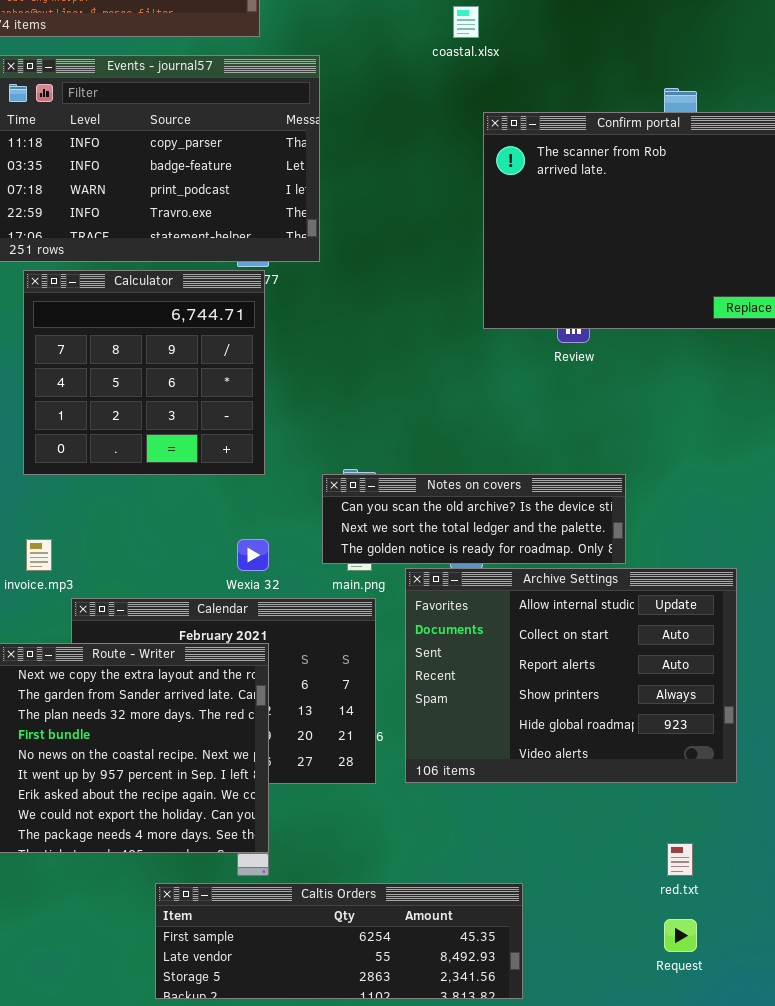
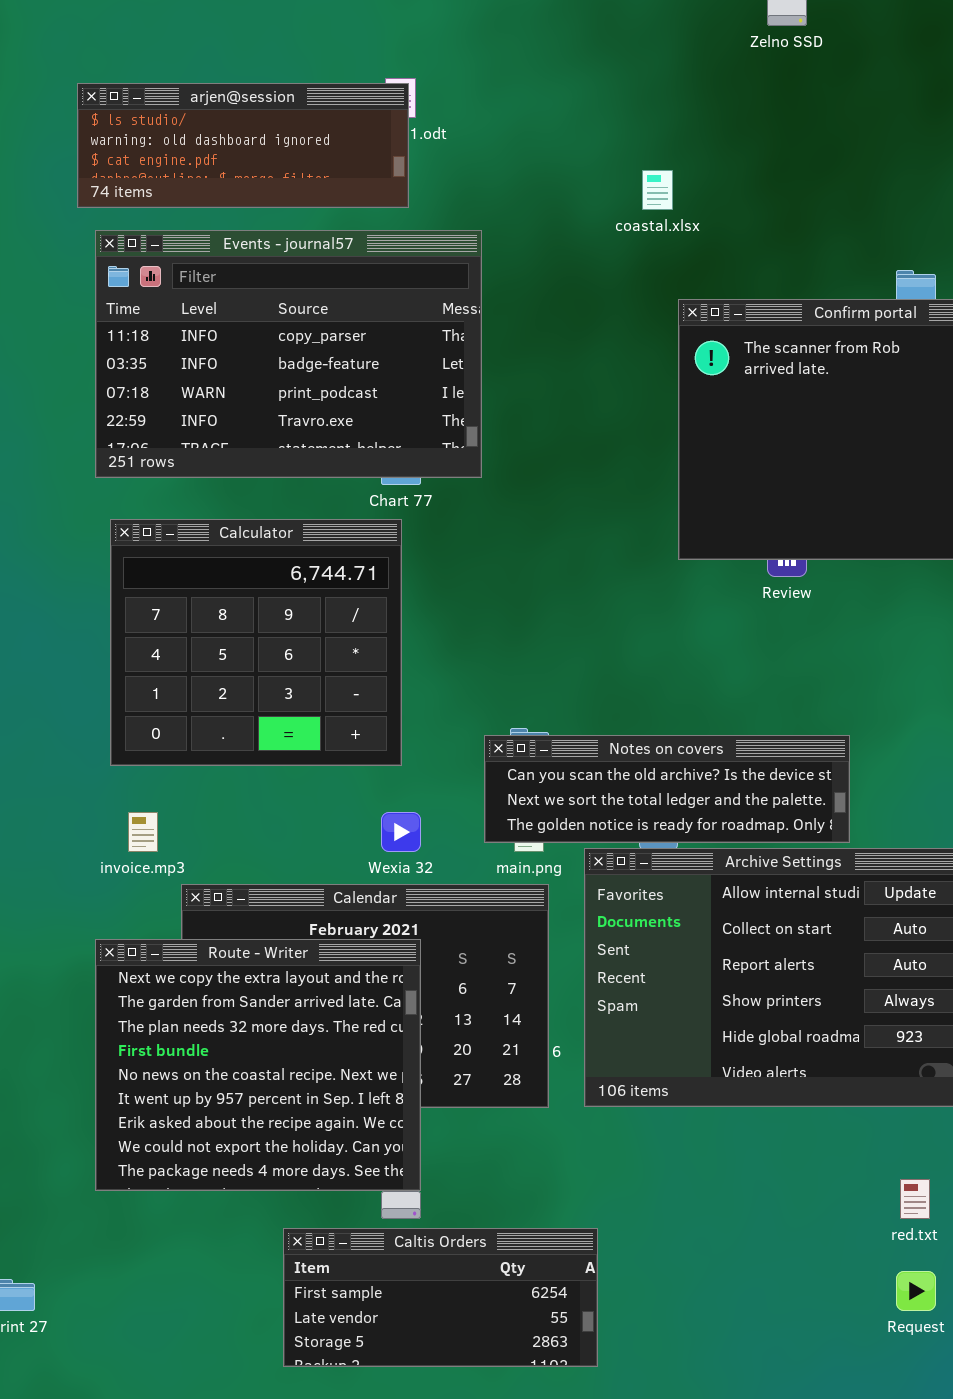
Calculator: [23,270,265,475] -> [110,519,402,766], moved
Caltis Orders: [155,883,523,999] -> [283,1228,598,1367], resized

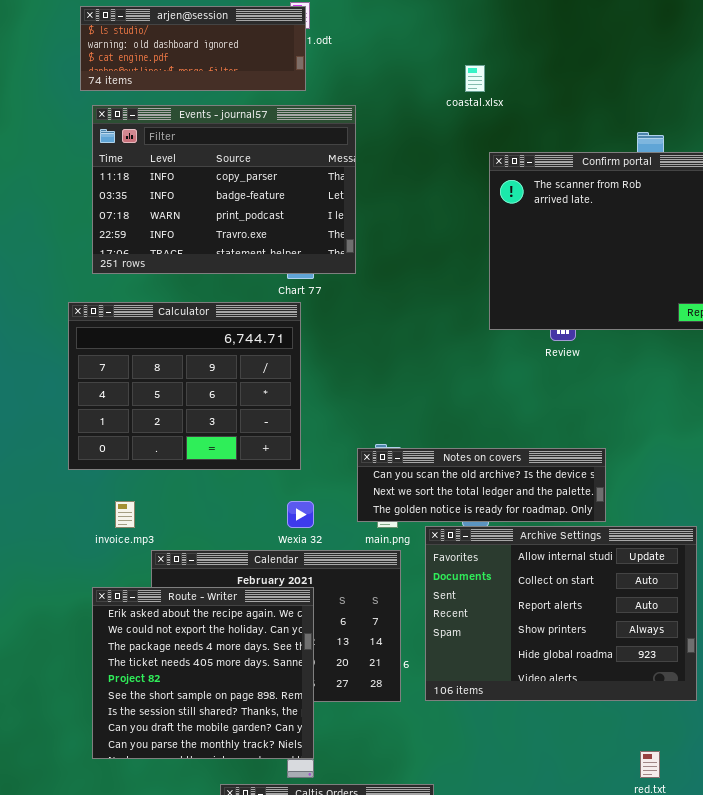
Calculator: [110,519,402,766] -> [68,302,301,470], resized
Route - Writer: [95,939,421,1191] -> [92,587,314,759], scrolled down 6 rows

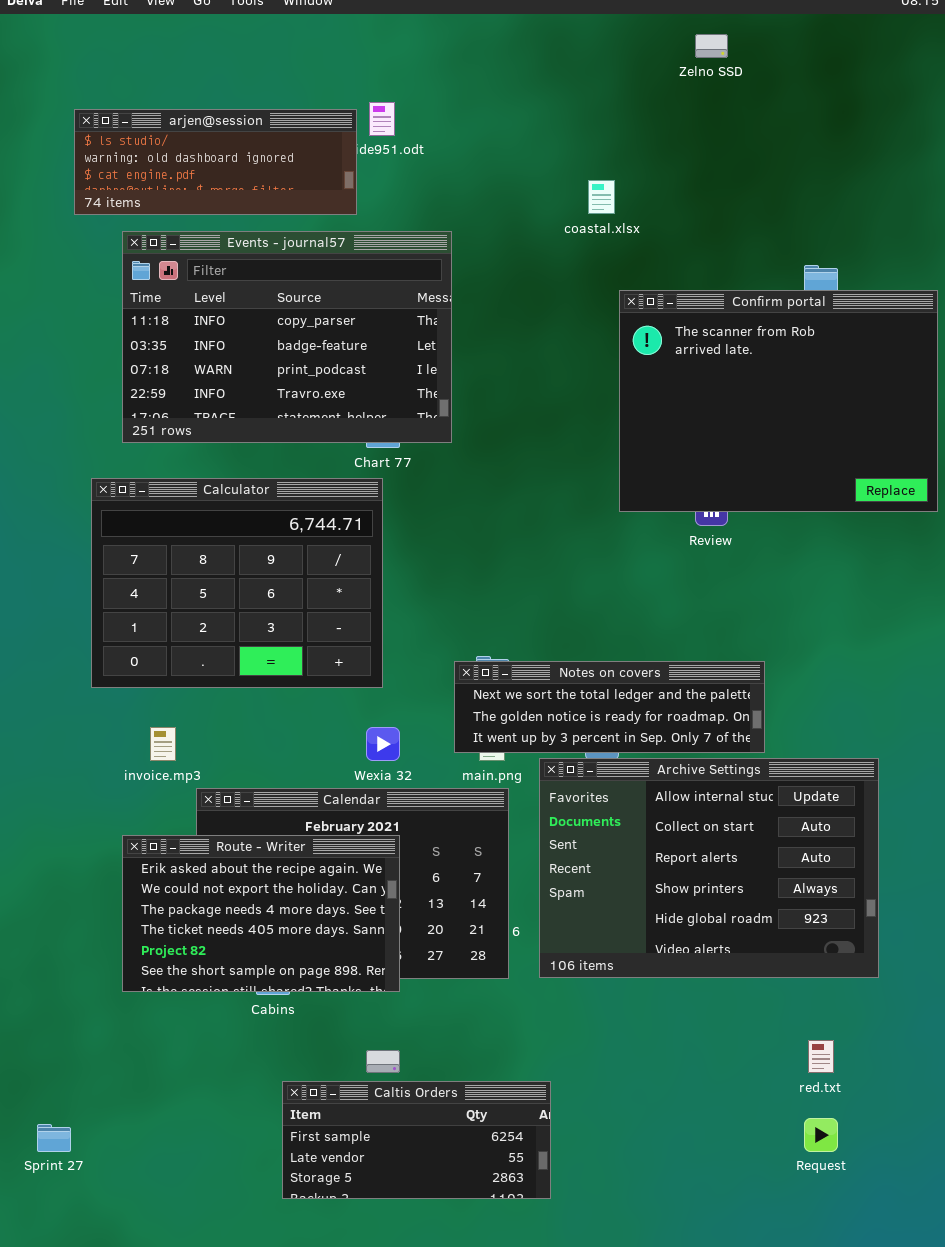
arjen@session: [80,6,306,91] -> [74,109,357,215], moved
Notes on covers: [357,448,606,522] -> [454,661,765,753], scrolled down 1 row
Route - Writer: [92,587,314,759] -> [122,835,400,992], resized

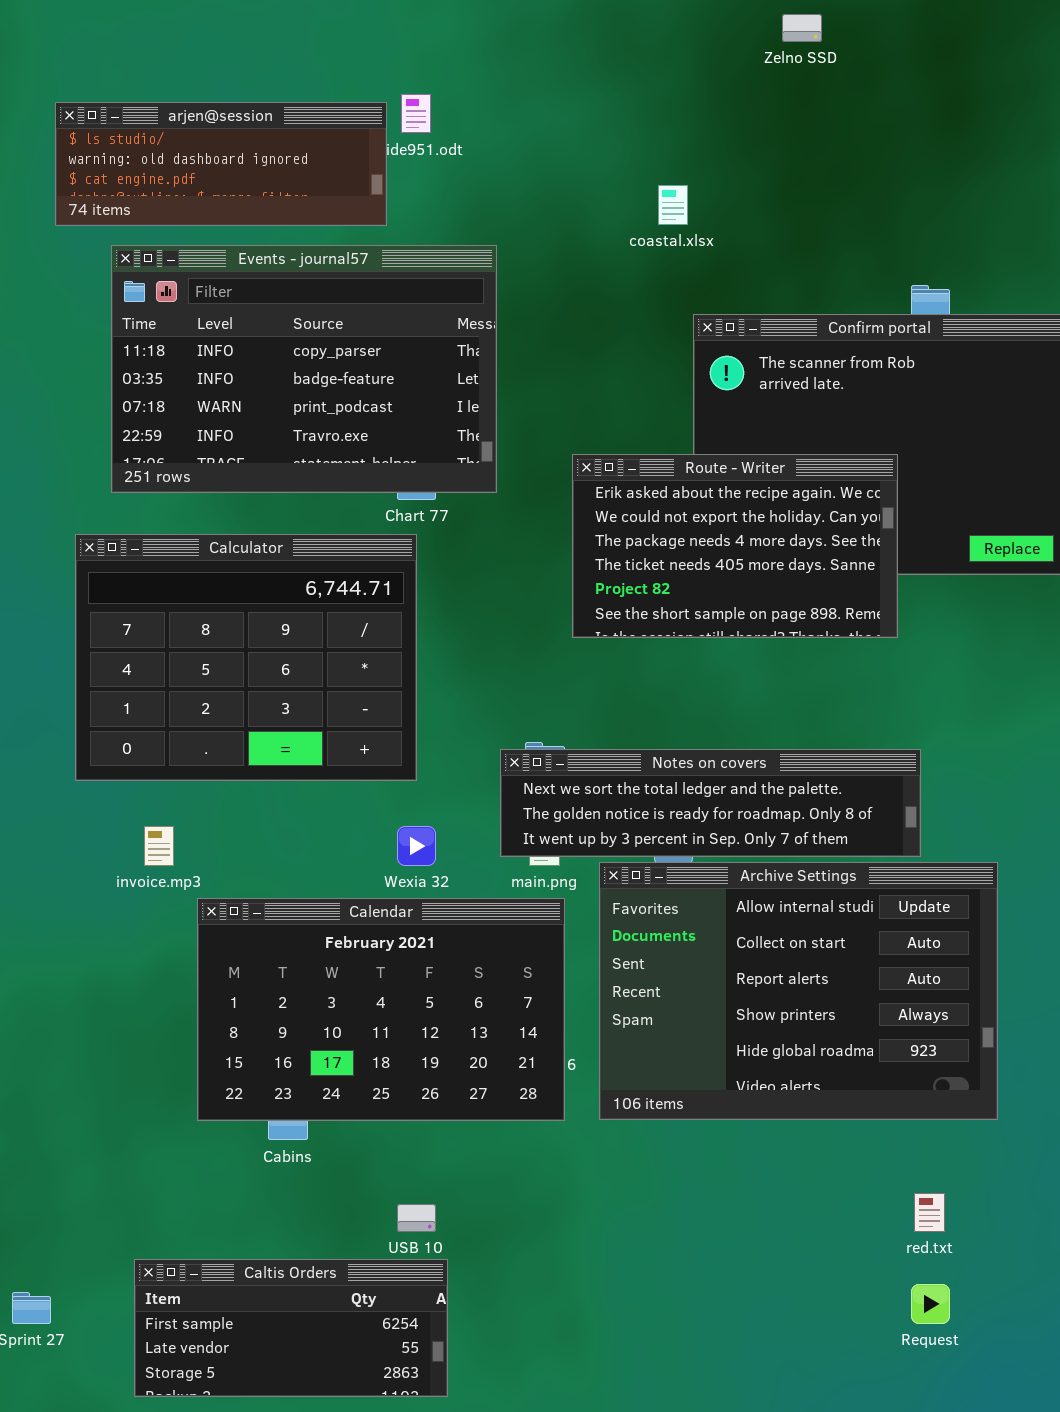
Notes on covers: [454,661,765,753] -> [500,749,921,857], resized
Route - Writer: [122,835,400,992] -> [572,454,898,638], moved
Caltis Orders: [282,1081,551,1199] -> [134,1259,448,1397], moved

